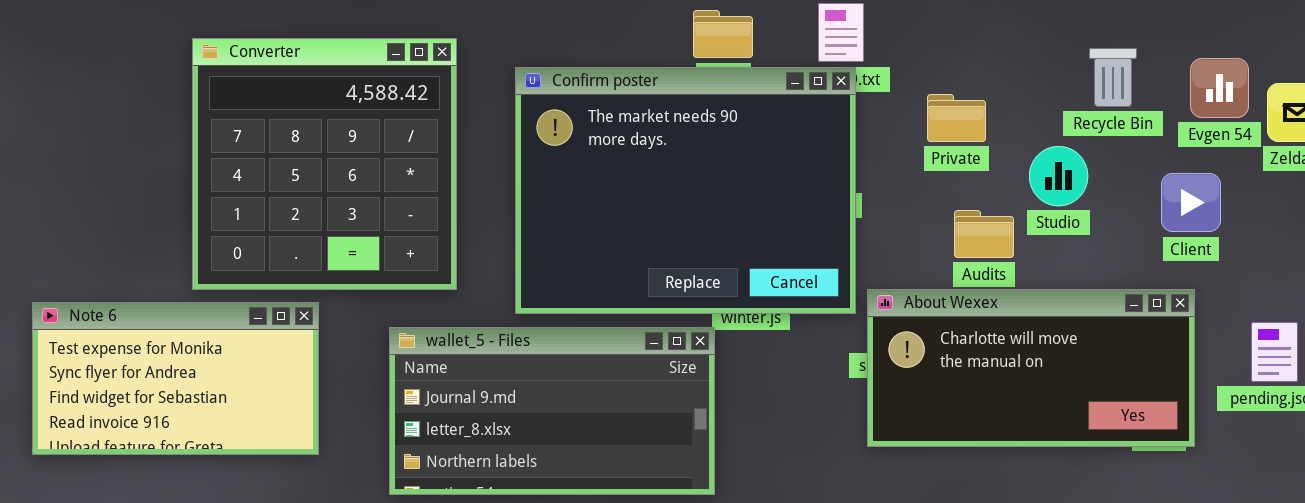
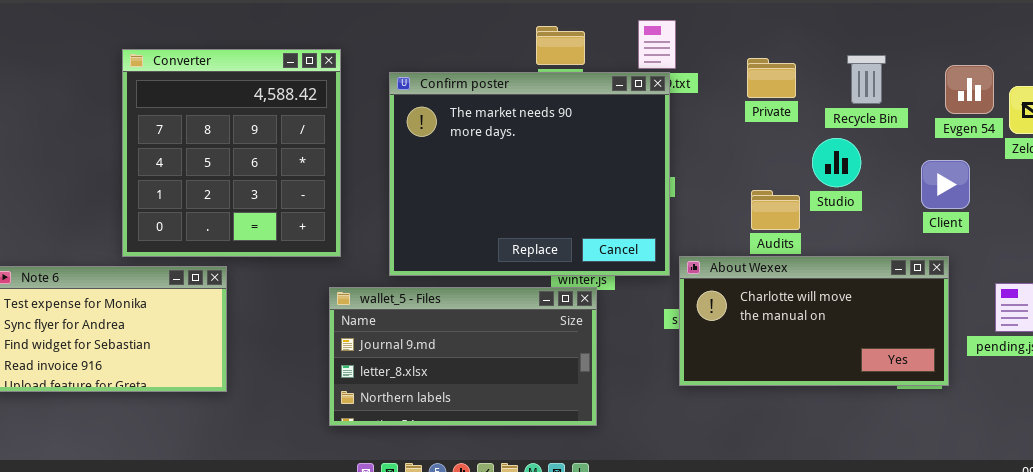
Recycle Bin: [1089,48,1137,107] -> [847,55,886,104], moved
Private: [927,94,986,142] -> [747,58,796,98], moved
wallet_5 - Files: [389,327,715,495] -> [329,287,597,426], moved

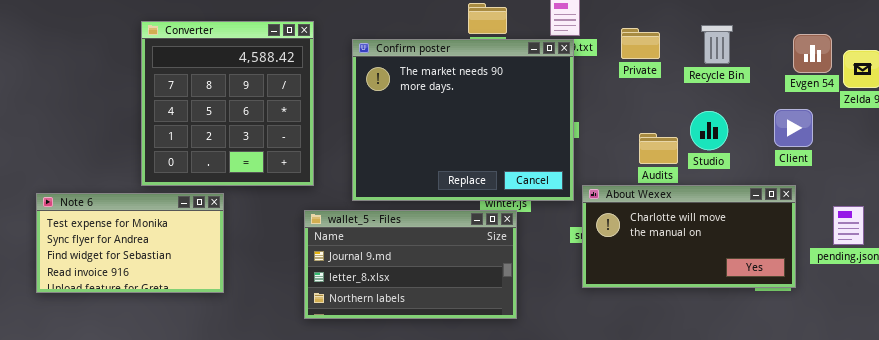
Recycle Bin: [847,55,886,104] -> [701,25,733,64], moved
Private: [747,58,796,98] -> [621,28,660,59], moved
Studio: [812,138,861,187] -> [690,111,728,150], moved

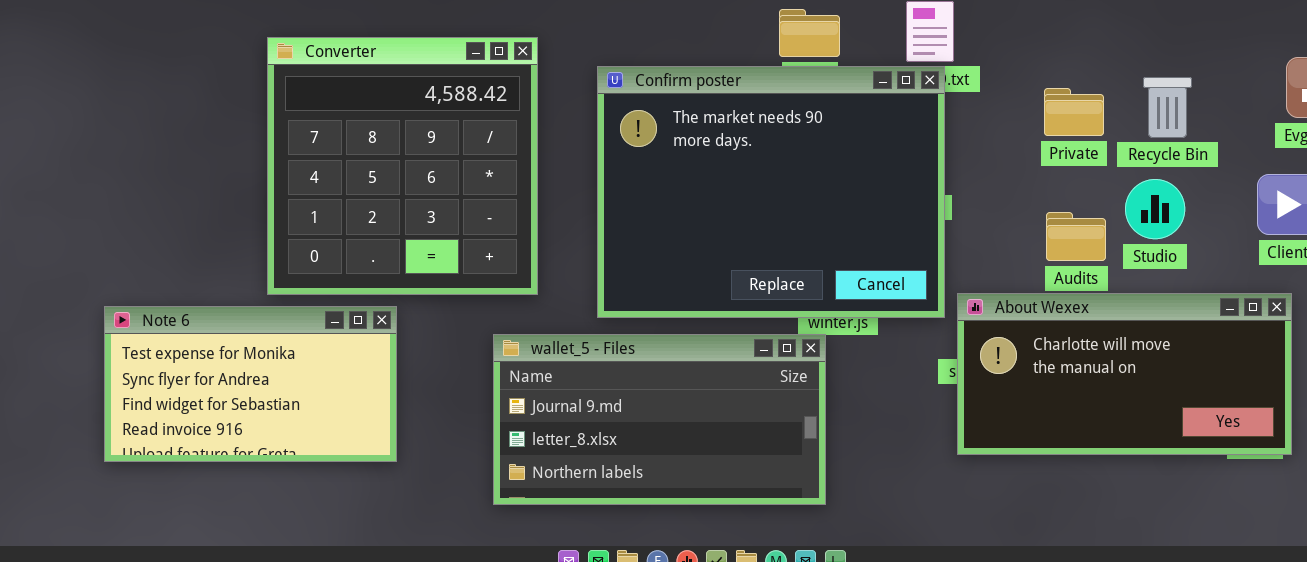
Recycle Bin: [701,25,733,64] -> [1143,77,1192,138], moved
Private: [621,28,660,59] -> [1044,88,1104,136], moved
wallet_5 - Files: [304,210,517,319] -> [493,334,826,505], moved

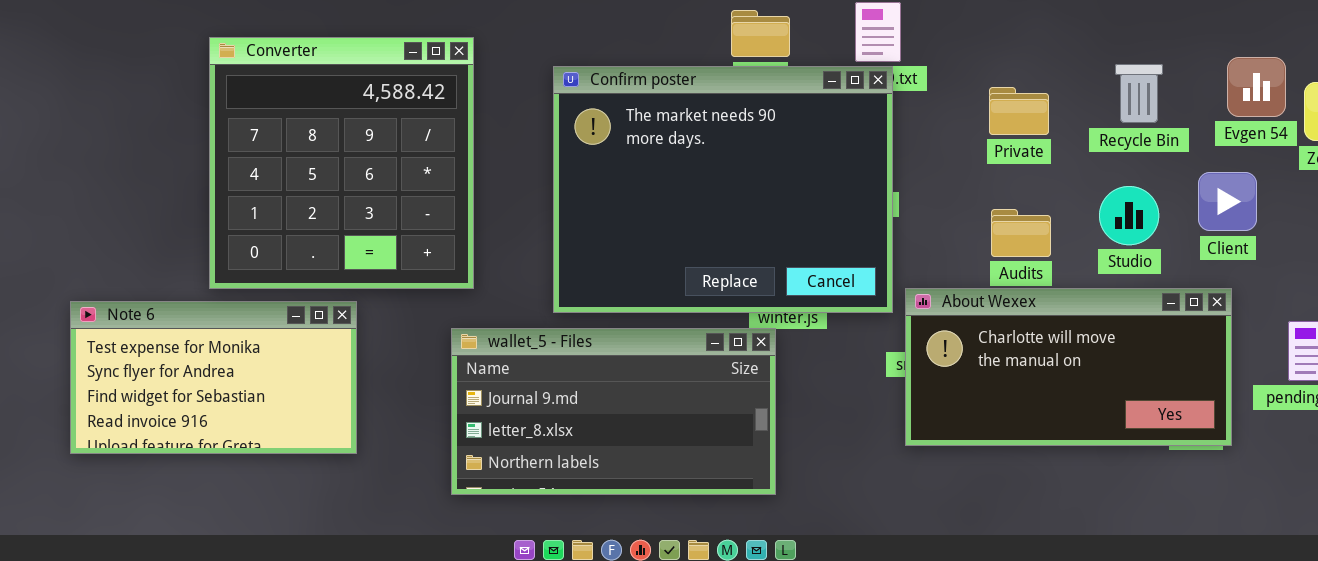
Converter: [267,37,538,295] -> [209,37,474,289], moved
Recycle Bin: [1143,77,1192,138] -> [1115,64,1163,123], moved
Studio: [1125,179,1185,239] -> [1099,186,1159,245], moved

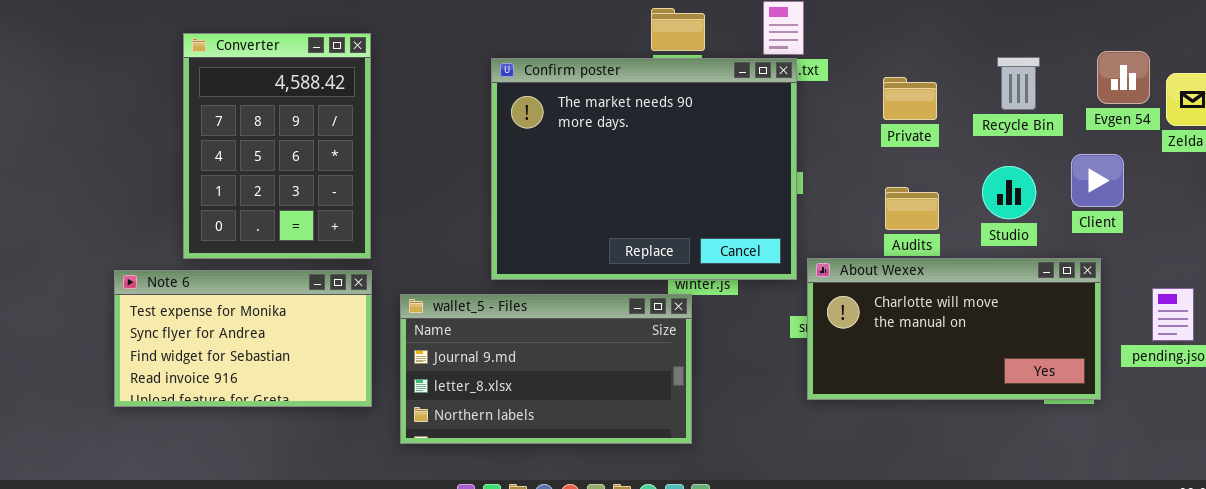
Converter: [209,37,474,289] -> [183,33,371,259], resized
Note 6: [70,301,357,454] -> [114,270,372,407], moved

